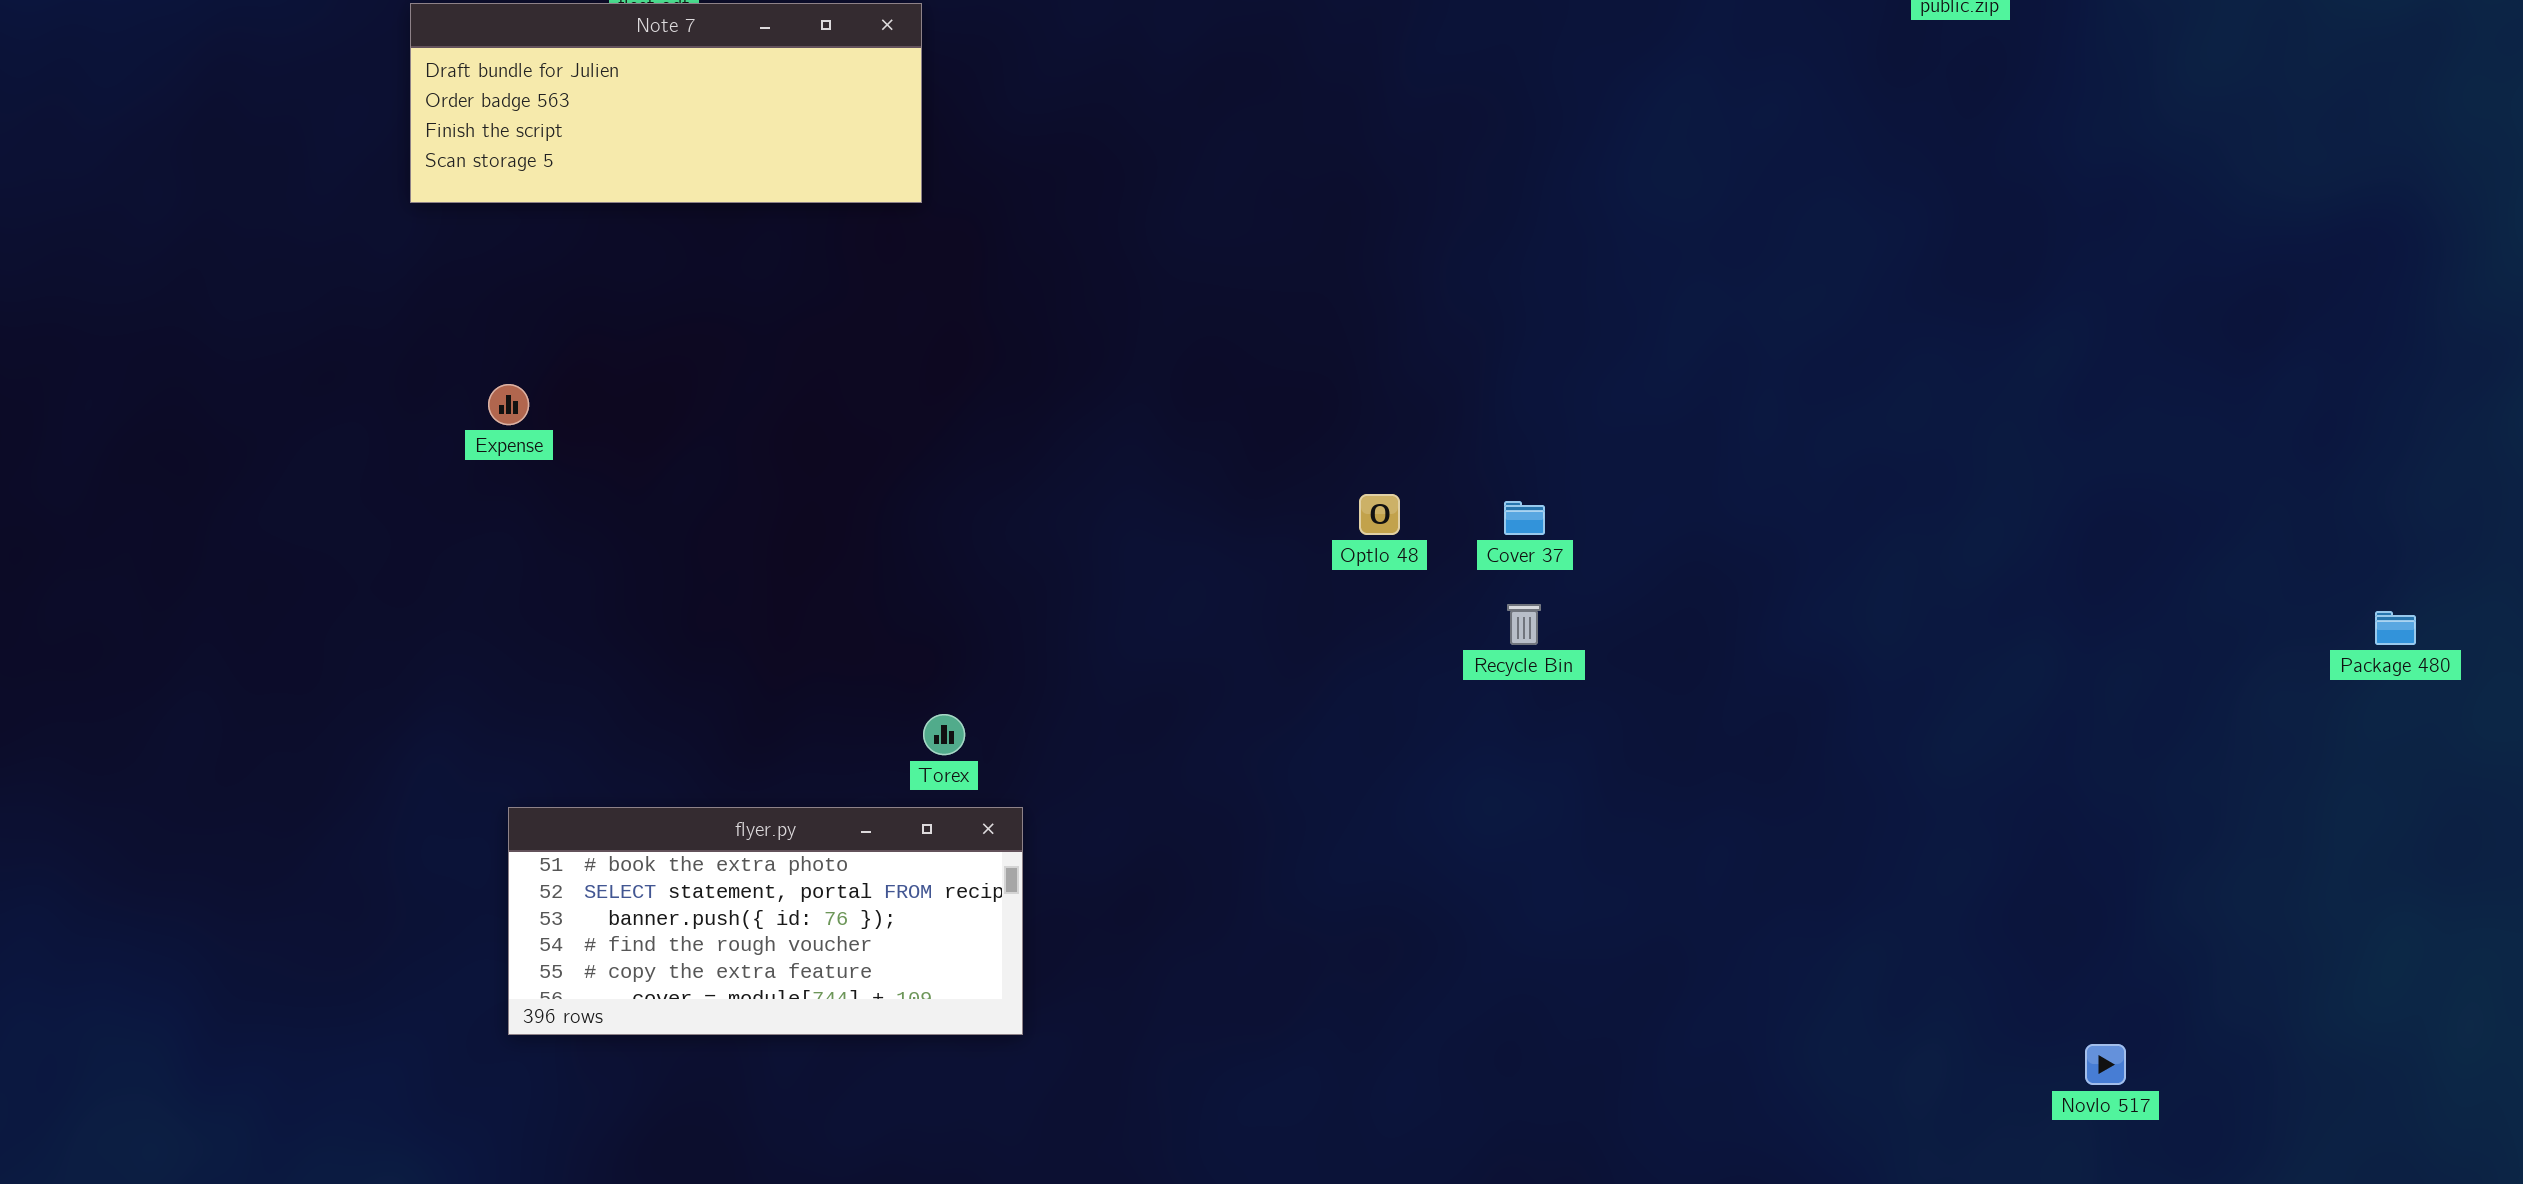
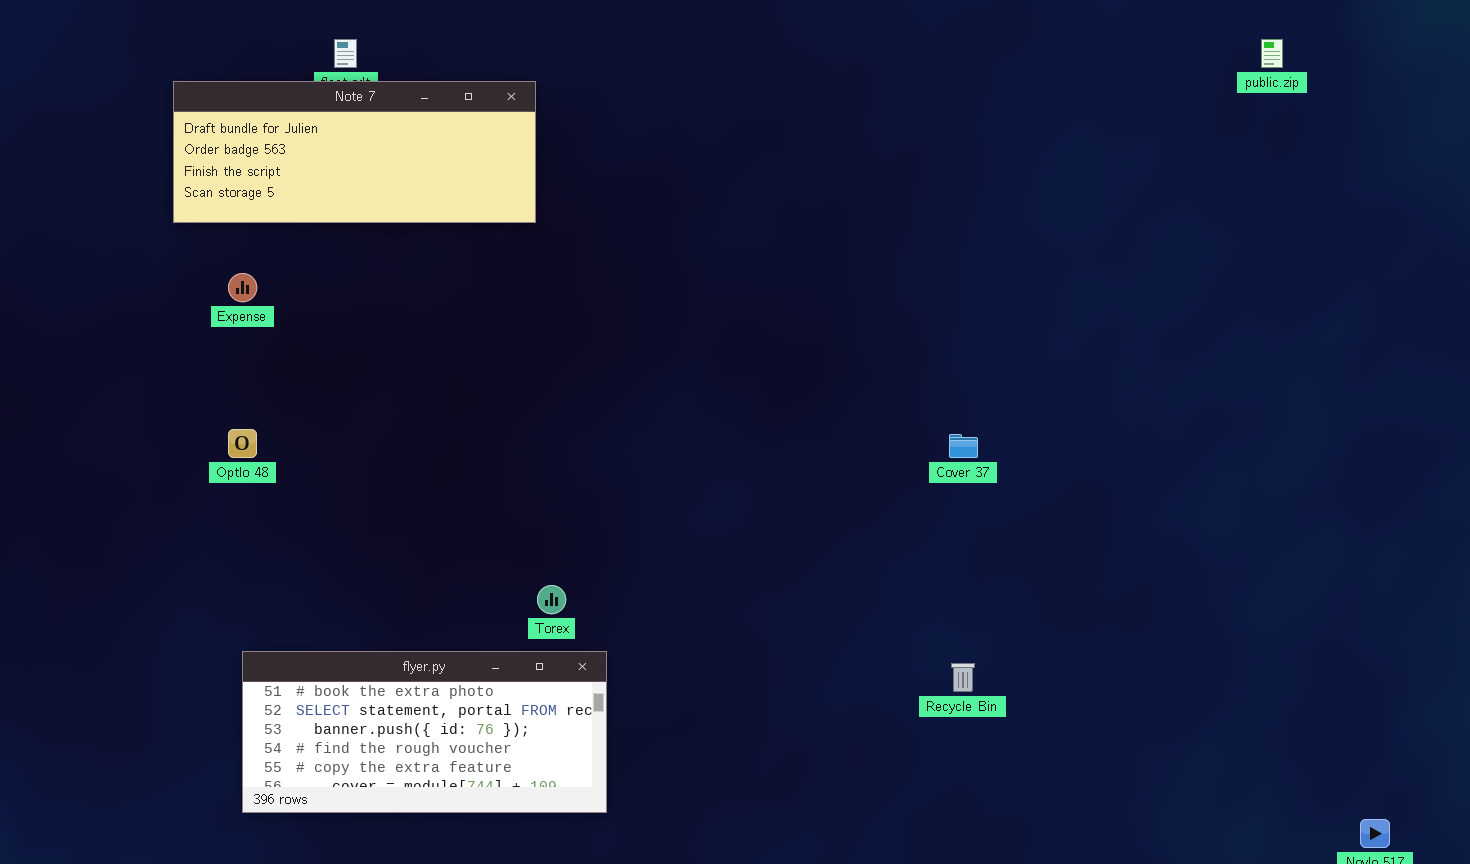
Expense: [488,384,529,425] -> [228,273,257,302], moved
Optlo 48: [1359,494,1400,535] -> [228,429,257,458], moved
Recycle Bin: [1507,604,1541,645] -> [951,663,975,692], moved

